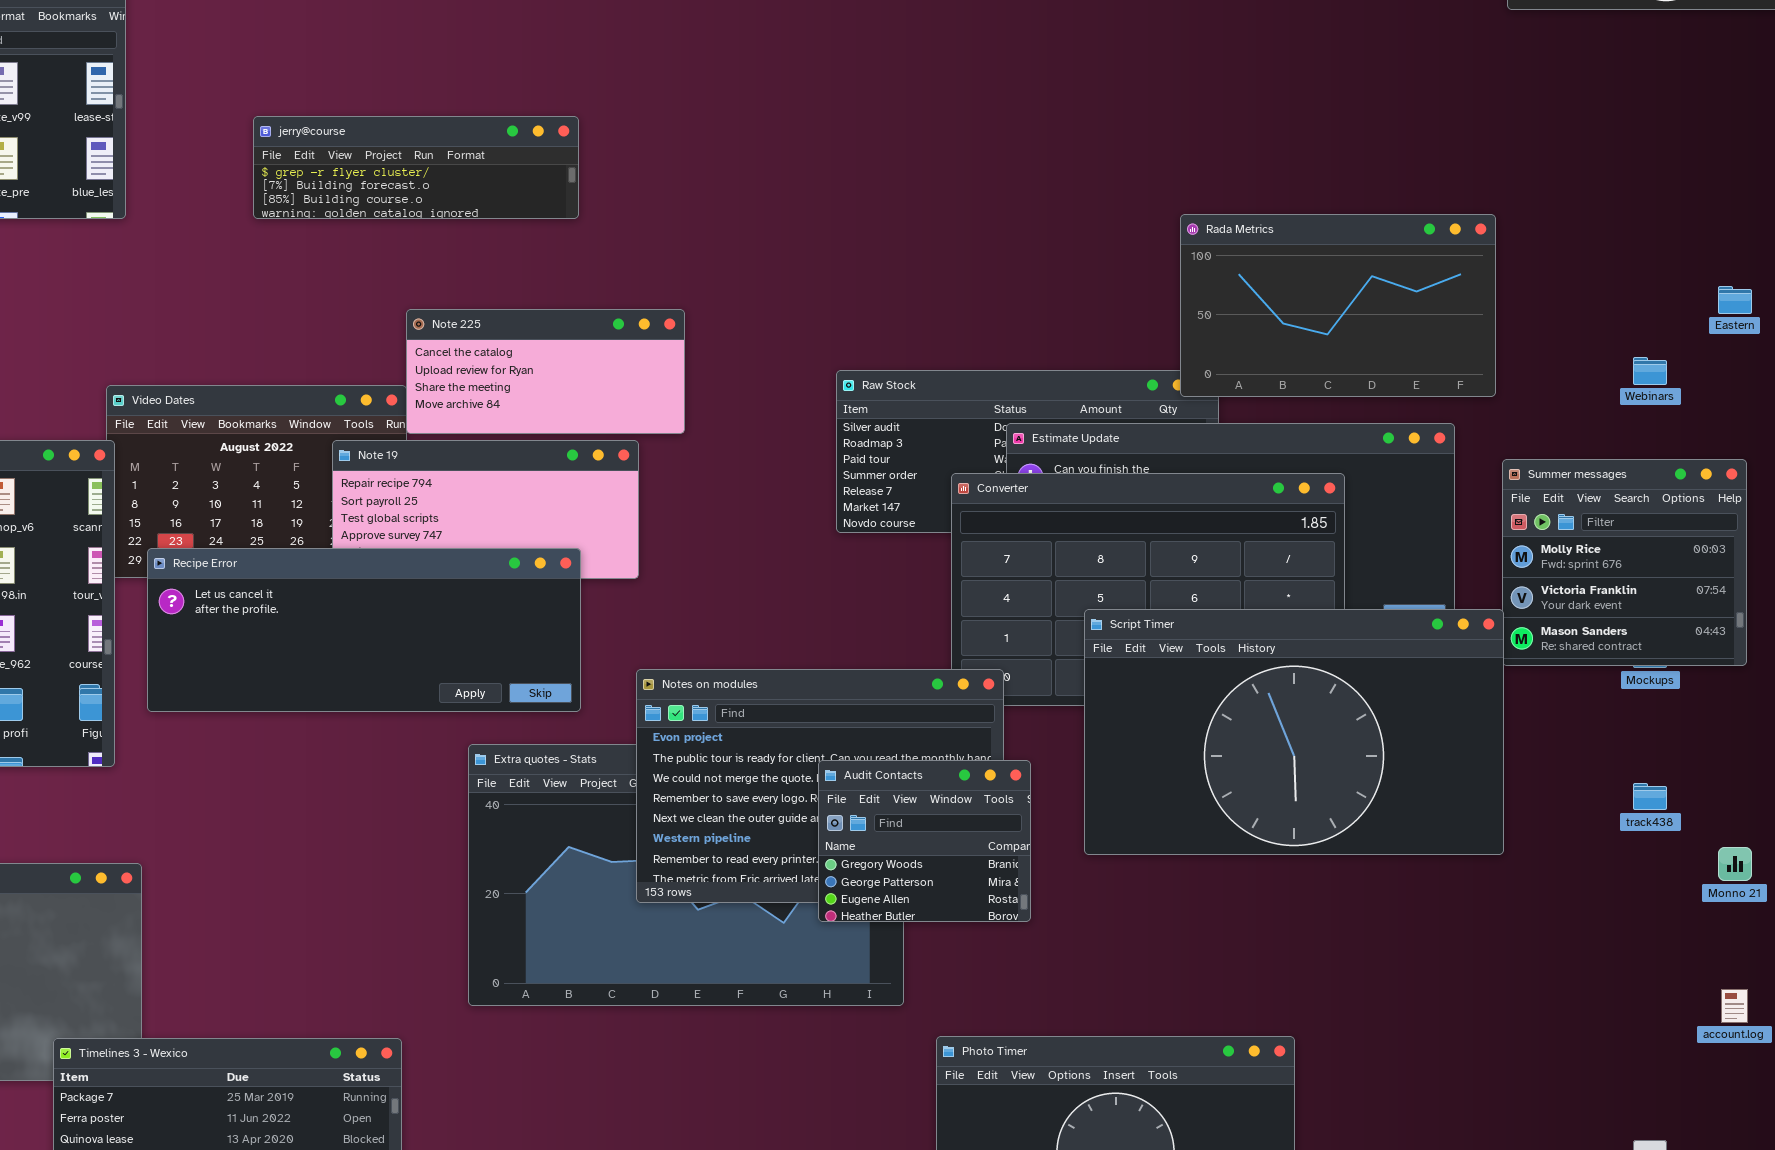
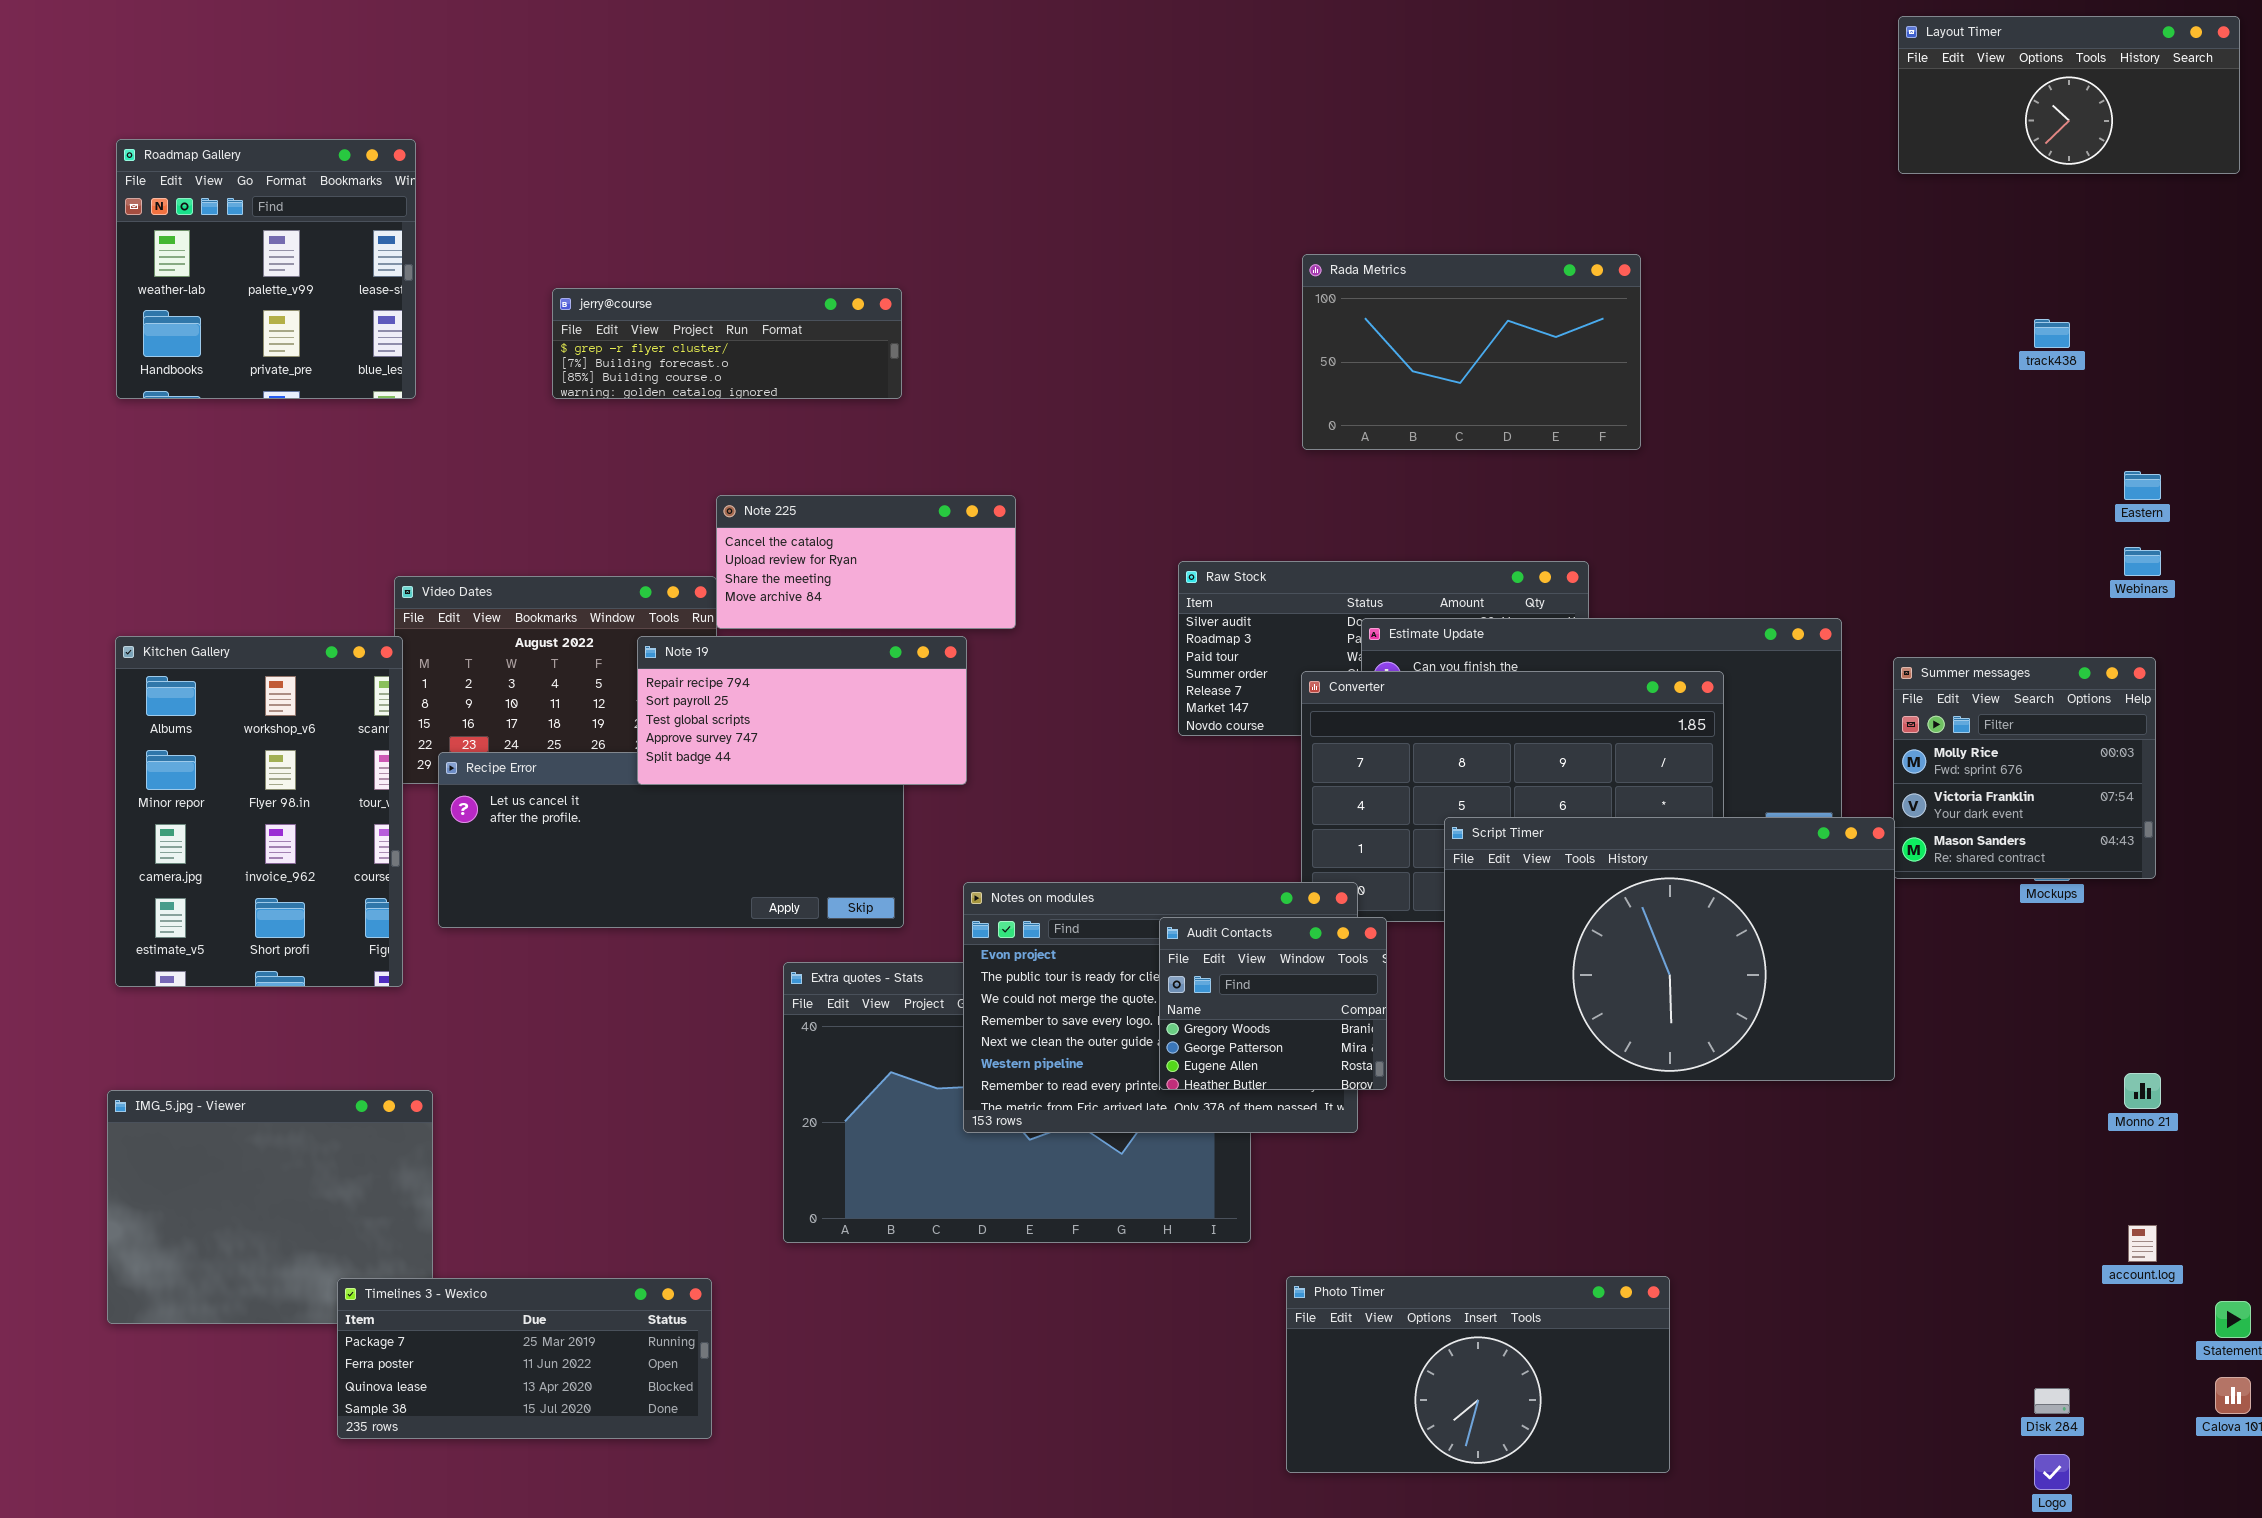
Rada Metrics: [1180,214,1496,397] -> [1302,254,1641,450], moved
Webinars: [1633,357,1667,385] -> [2124,547,2161,576], moved
Note 19: [332,440,639,579] -> [637,636,967,785], raised
Audit Contacts: [818,760,1031,922] -> [1159,917,1387,1090], moved
track438: [1633,783,1667,810] -> [2034,319,2070,348], moved

